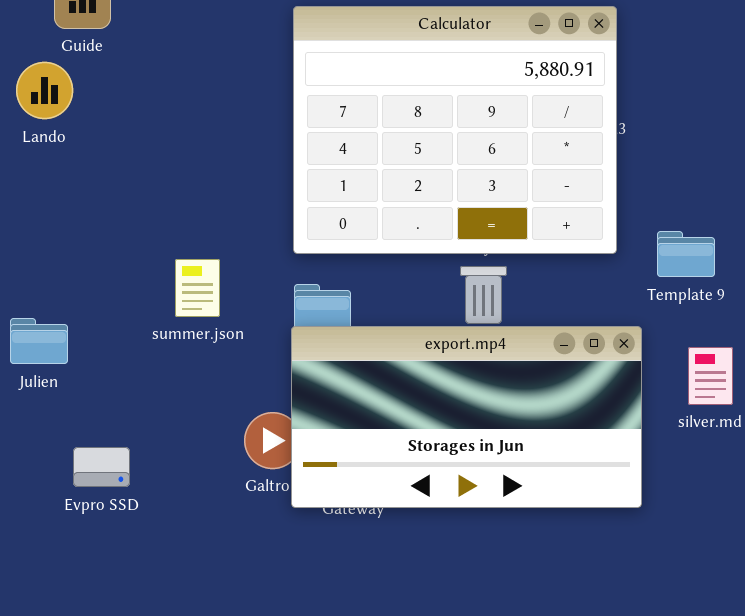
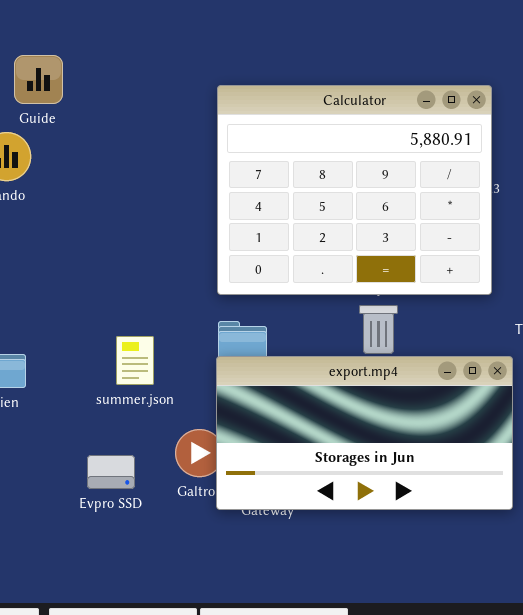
summer.json: [175,259,220,317] -> [116,336,154,385], moved
Evpro SSD: [73,447,130,487] -> [87,455,135,489], moved

